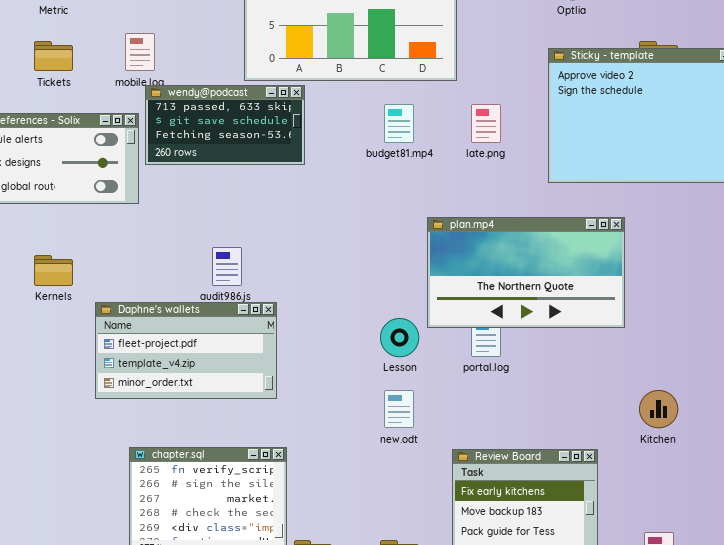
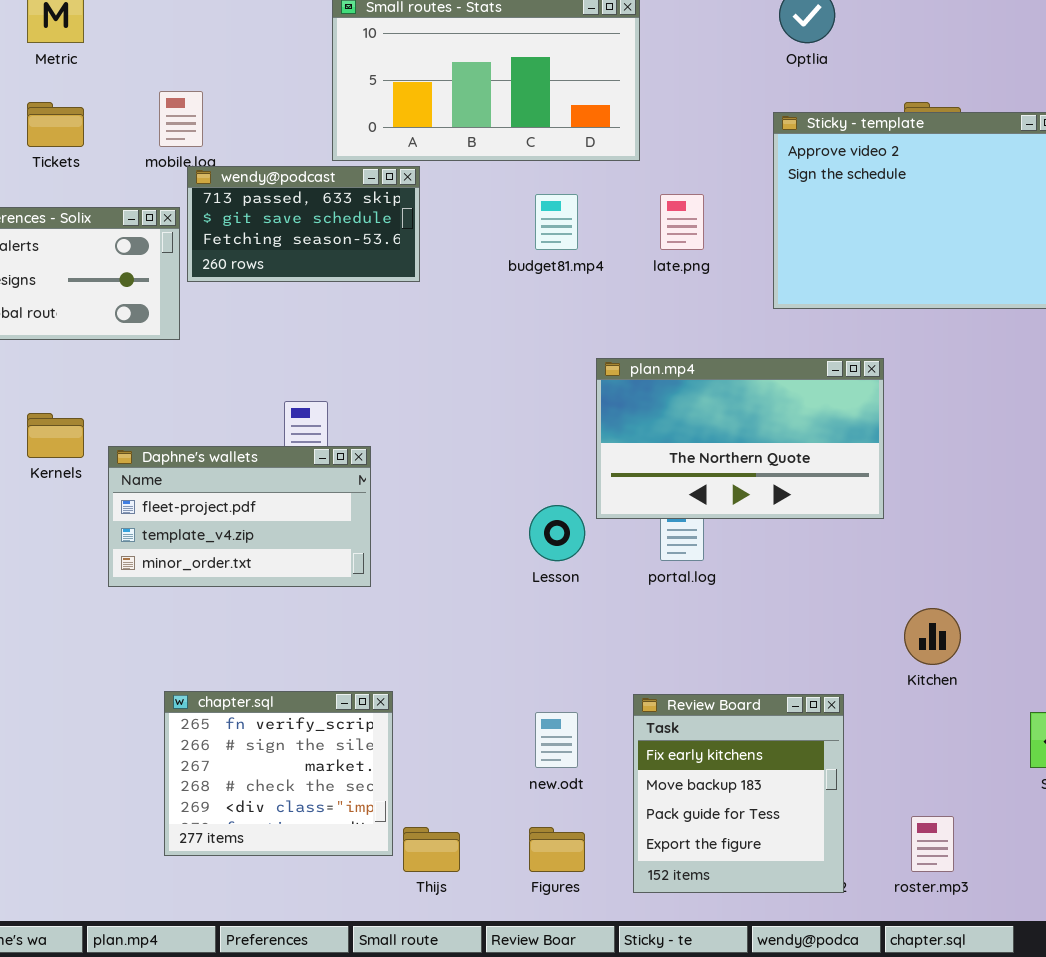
Daphne's wallets: [95,302,277,399] -> [108,446,371,587], moved
new.odt: [384,390,414,428] -> [535,712,578,768], moved

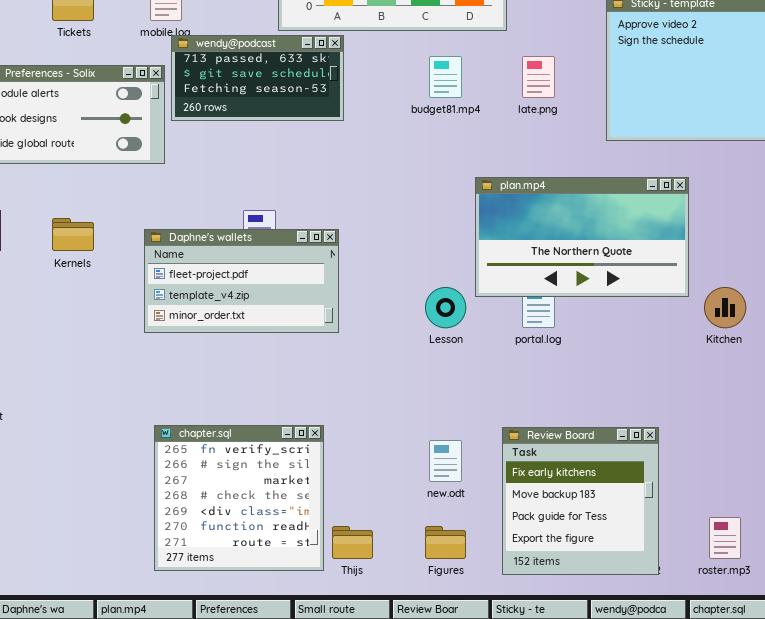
Daphne's wallets: [108,446,371,587] -> [144,229,339,333], moved
Kitchen: [904,608,961,665] -> [704,287,746,328], moved
chapter.sql: [164,691,393,856] -> [154,425,324,571], resized

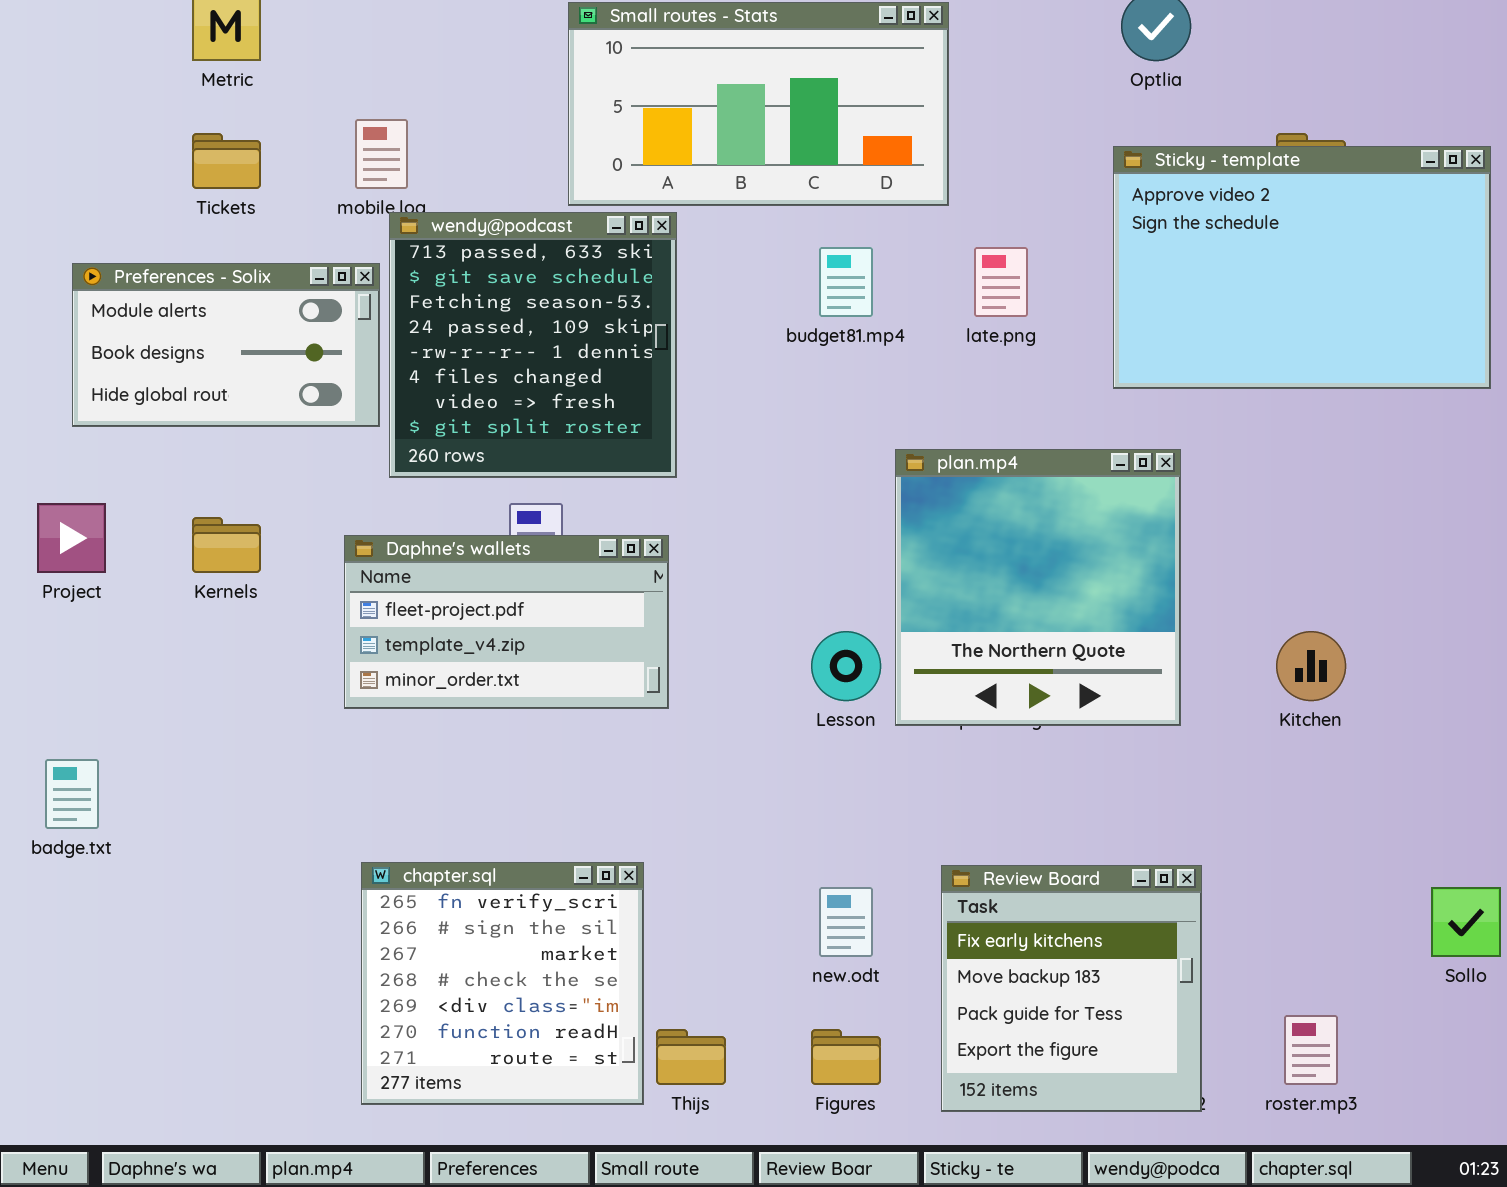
wendy@podcast: [171,35,344,121] -> [389,212,677,478], resized
plan.mp4: [475,177,689,297] -> [895,449,1181,726], resized

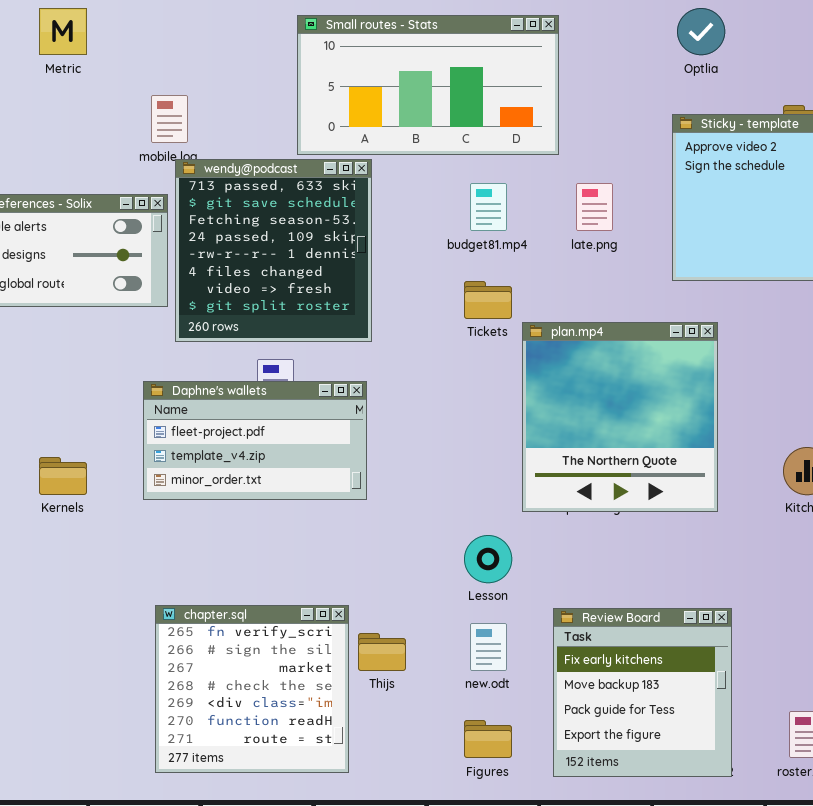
Tickets: [192,133,261,189] -> [464,281,512,319], moved
Kernels: [192,517,261,573] -> [39,457,87,495], moved
Lesson: [811,631,881,701] -> [464,535,512,583], moved
Thijs: [656,1029,726,1085] -> [358,633,406,671], moved

